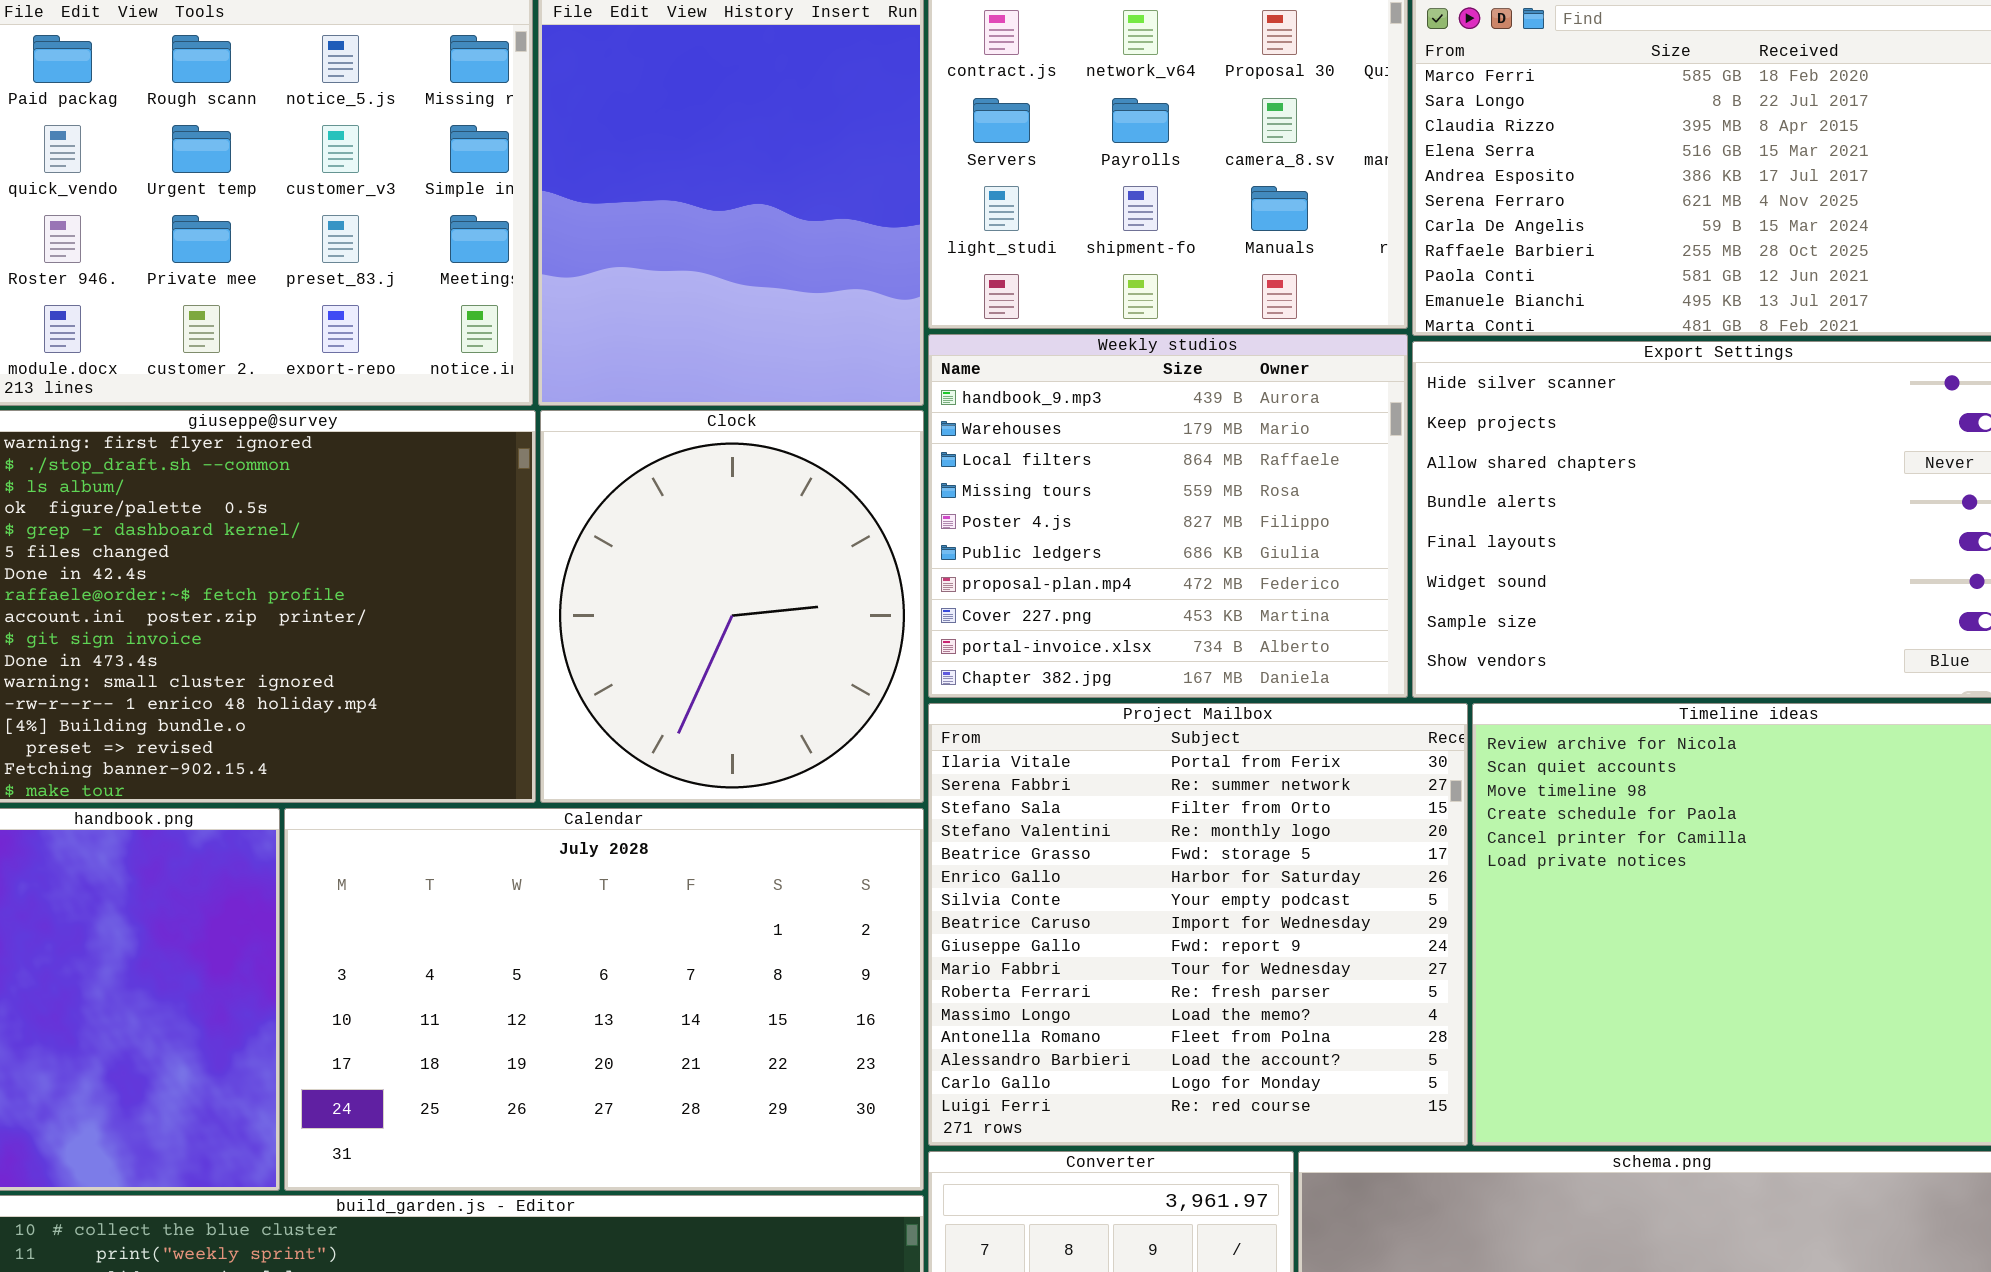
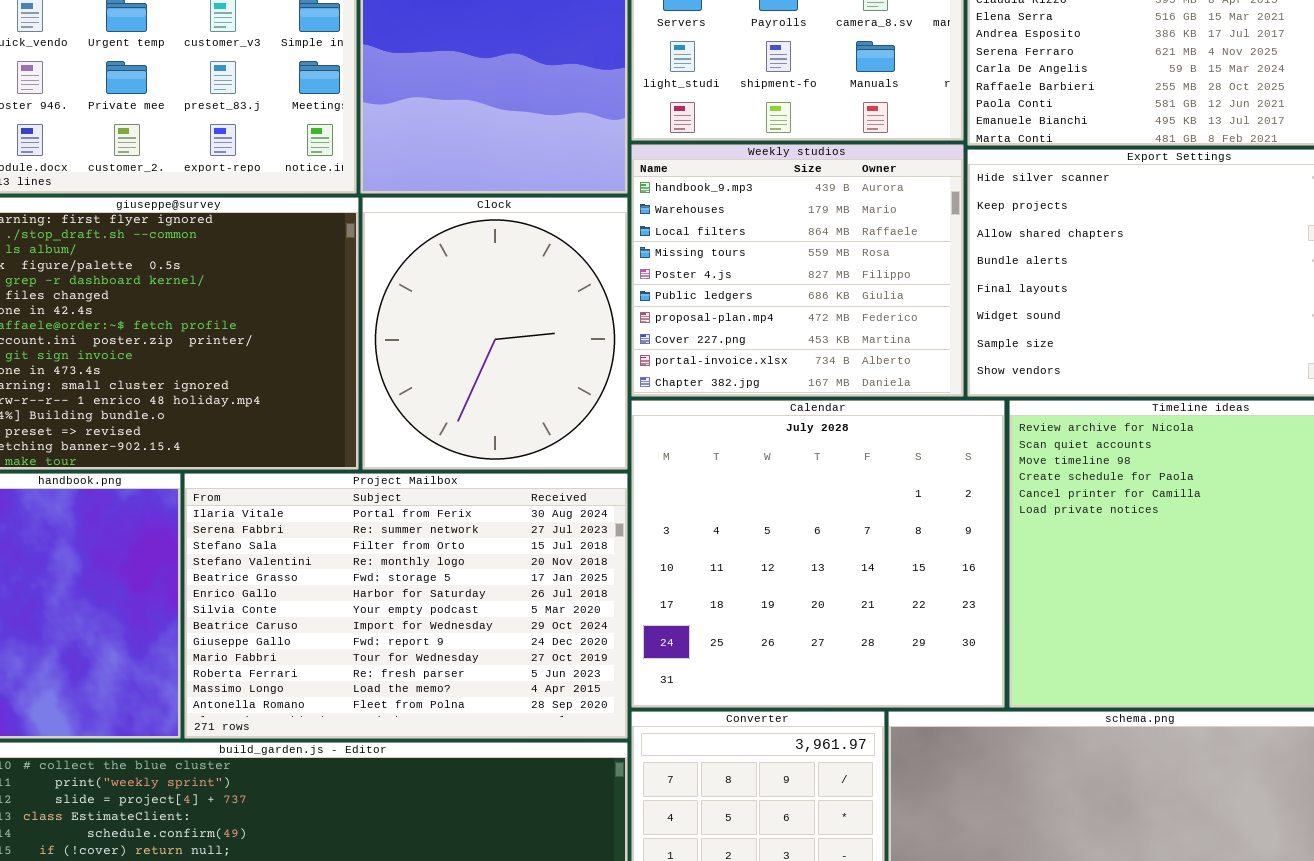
Project Mailbox: [928,703,1468,1146] -> [184,473,628,739], moved, resized
Calendar: [284,808,924,1191] -> [631,400,1005,708], moved, resized

